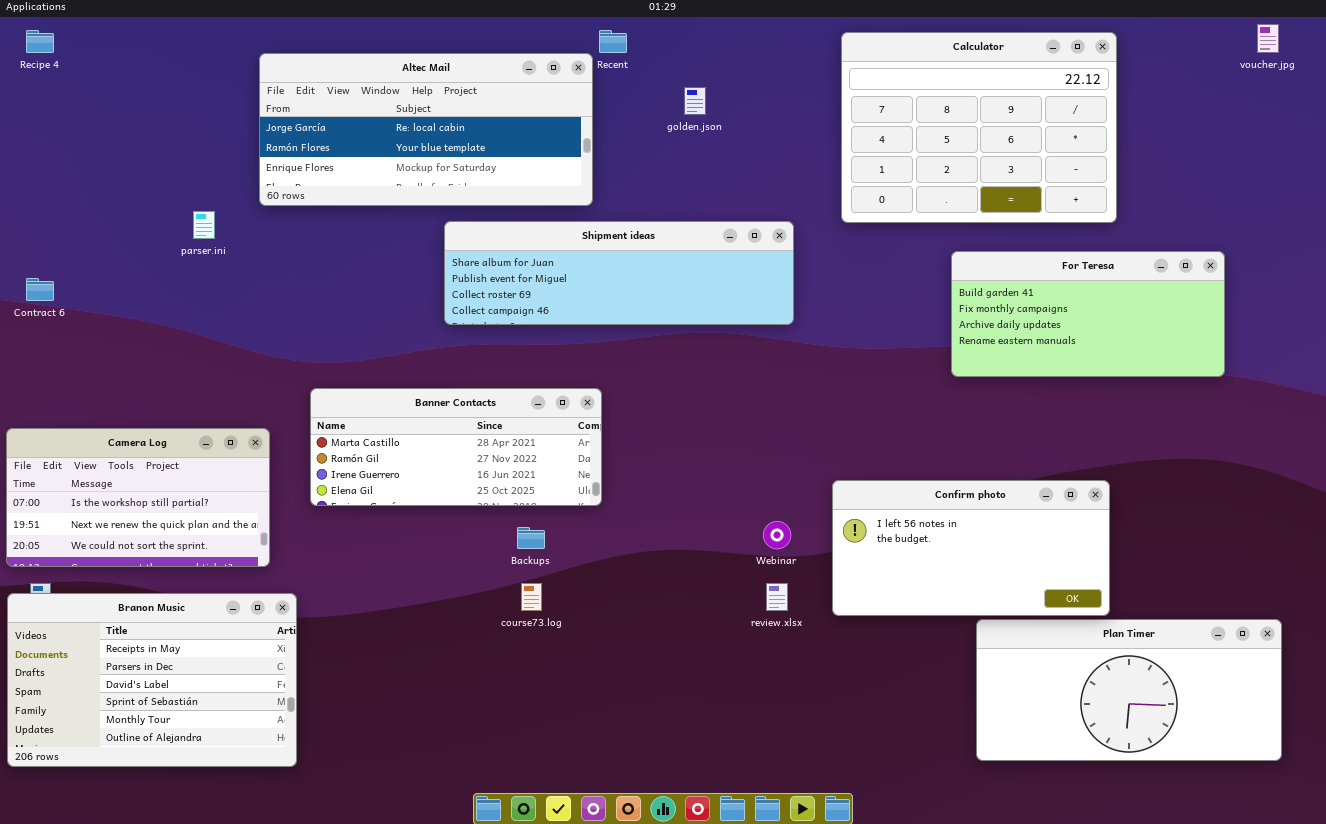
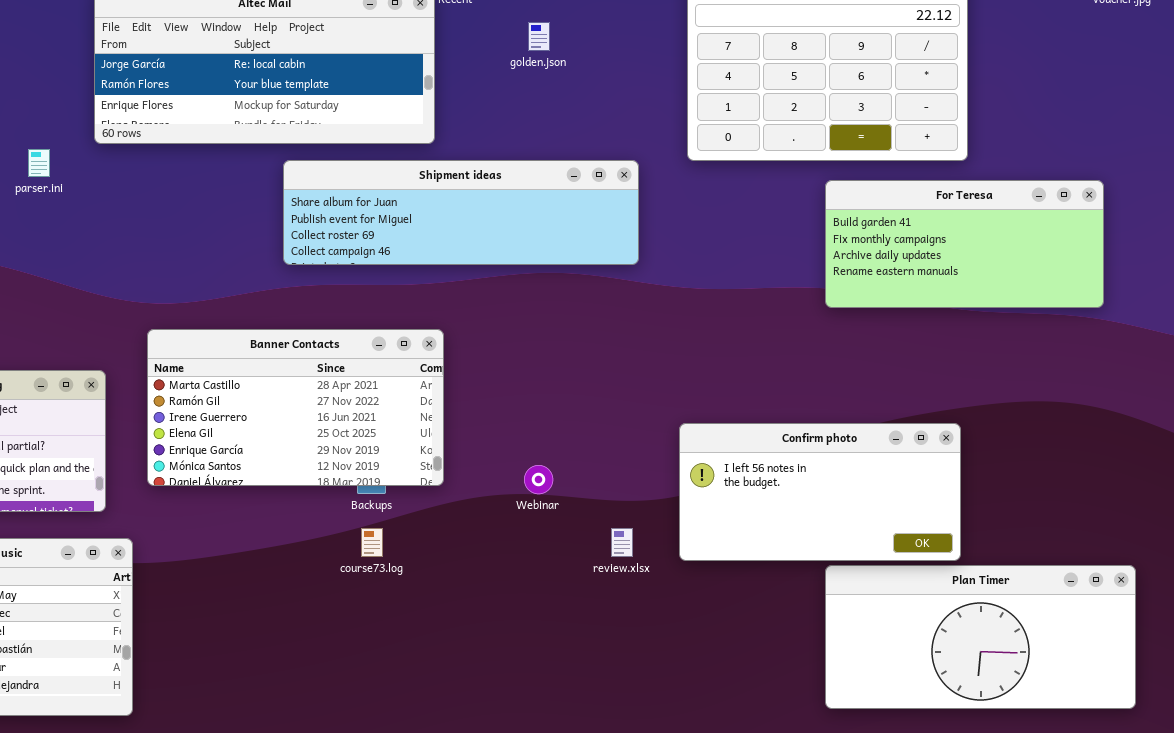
For Teresa: [951,251,1225,377] -> [825,180,1104,308], moved
Banner Contacts: [310,388,602,506] -> [147,329,444,486], resized
Webinar: [763,521,791,549] -> [524,465,553,494], moved

